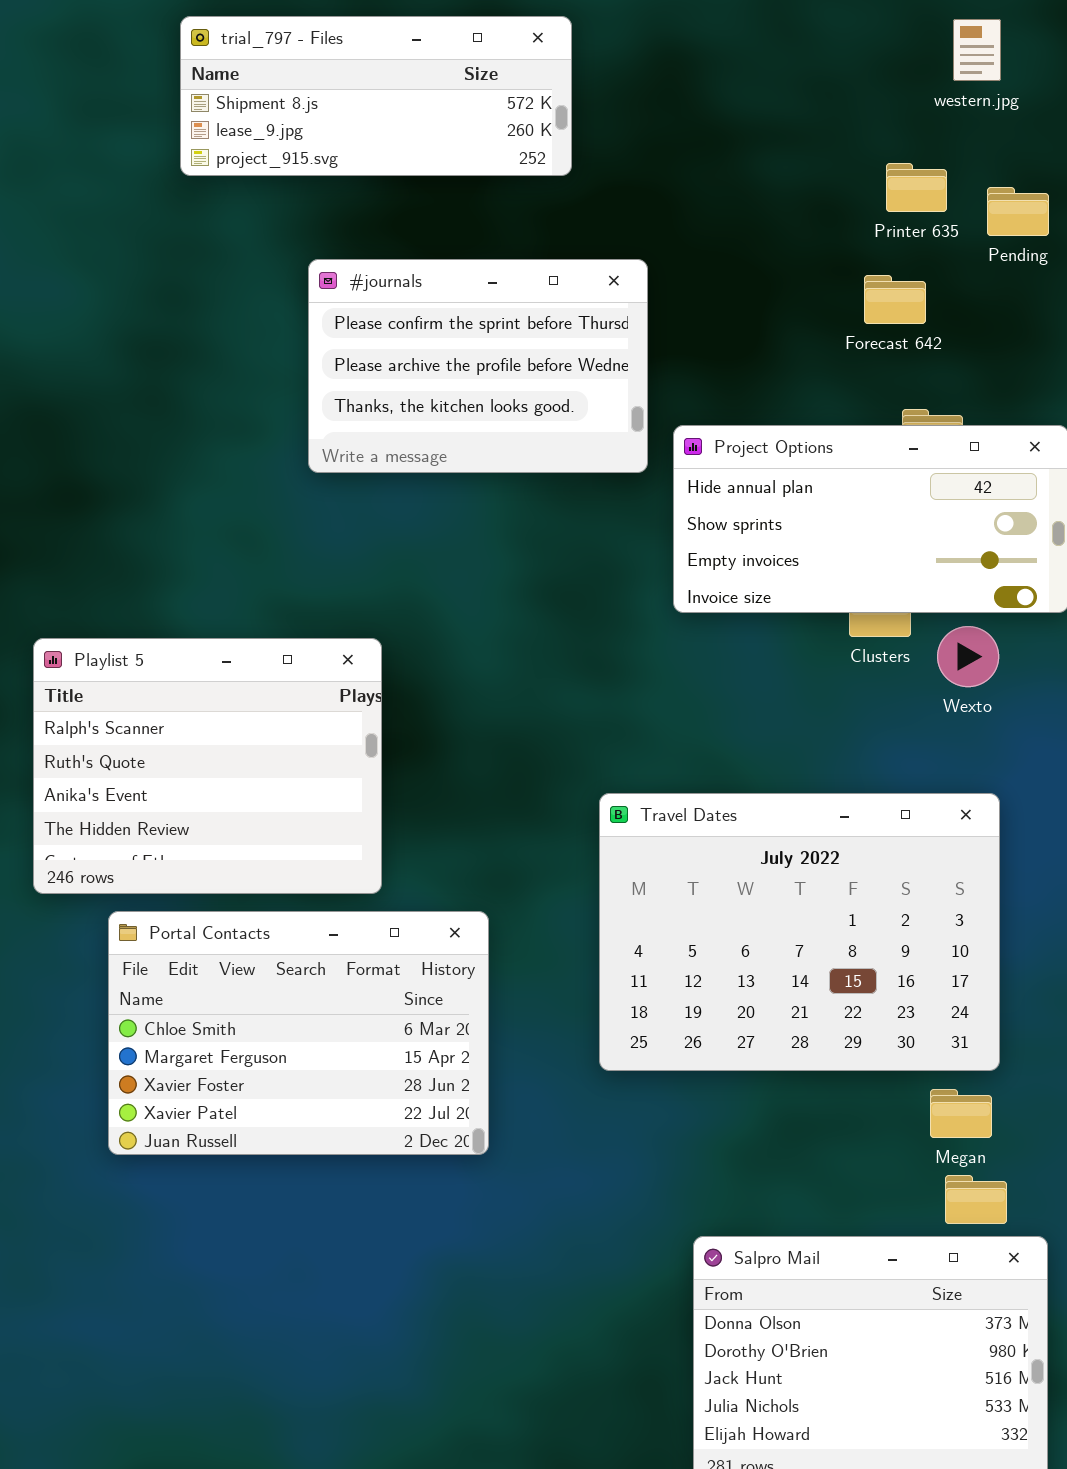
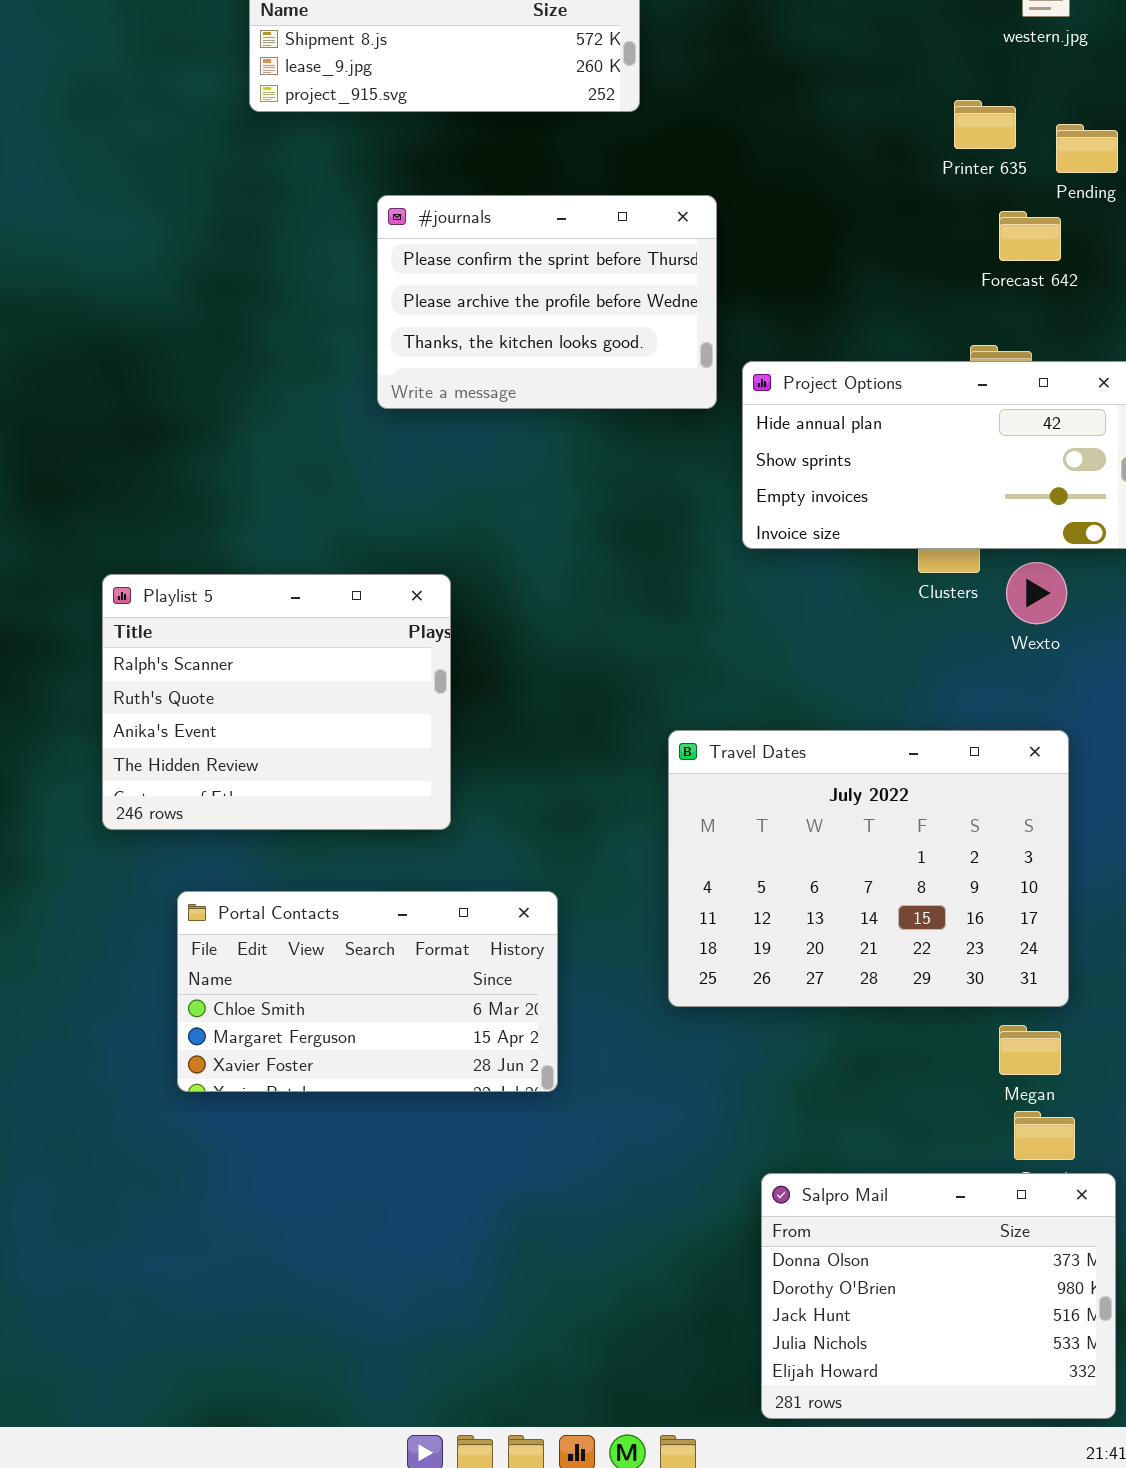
Forecast 642: [864,275,926,324] -> [999,211,1061,261], moved
Portal Contacts: [108,911,489,1155] -> [177,891,558,1092], resized

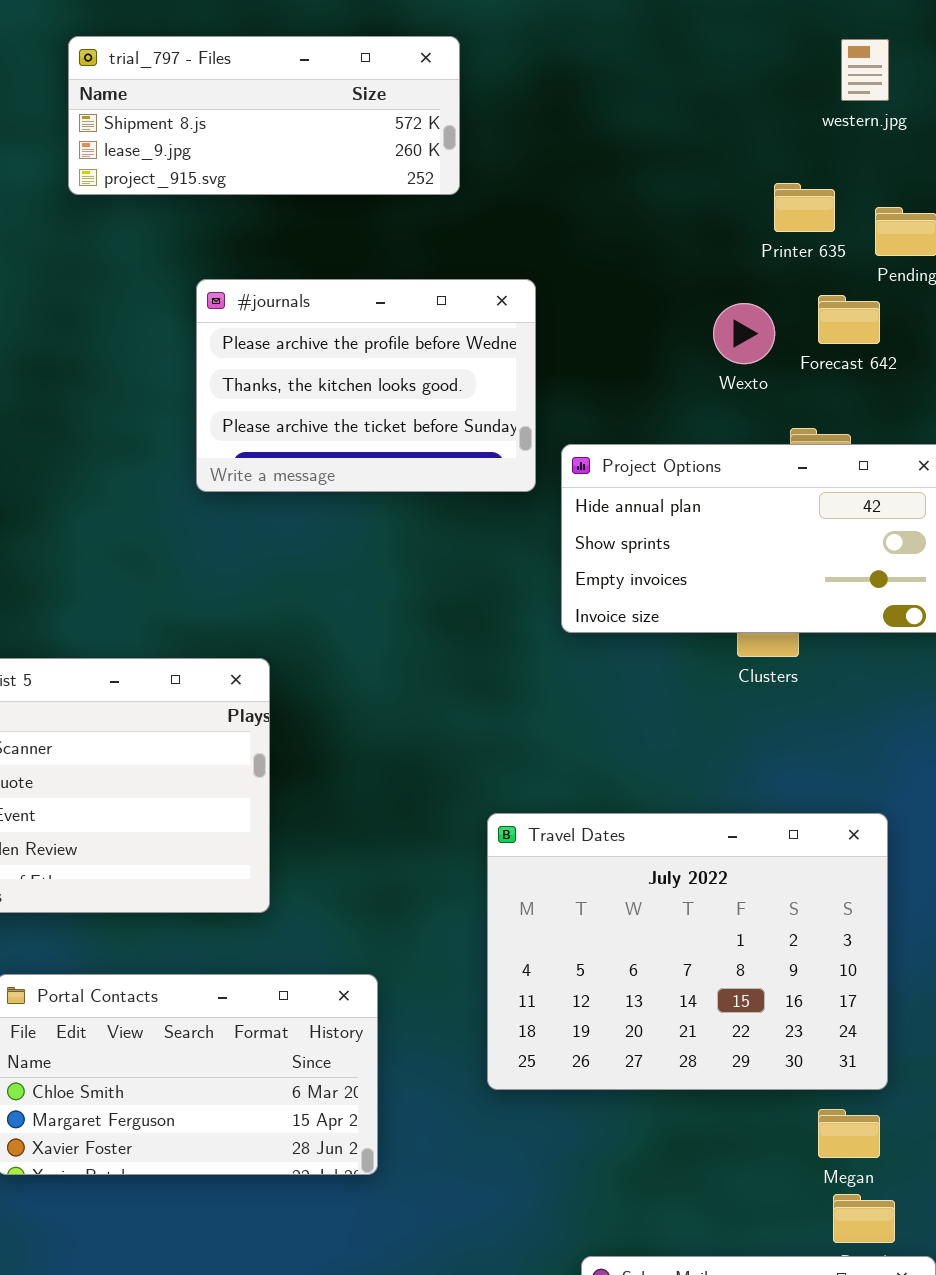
#journals: [377,195,717,409] -> [196,279,536,492], scrolled down 1 row
Wexto: [1006,562,1067,624] -> [713,303,775,364], moved

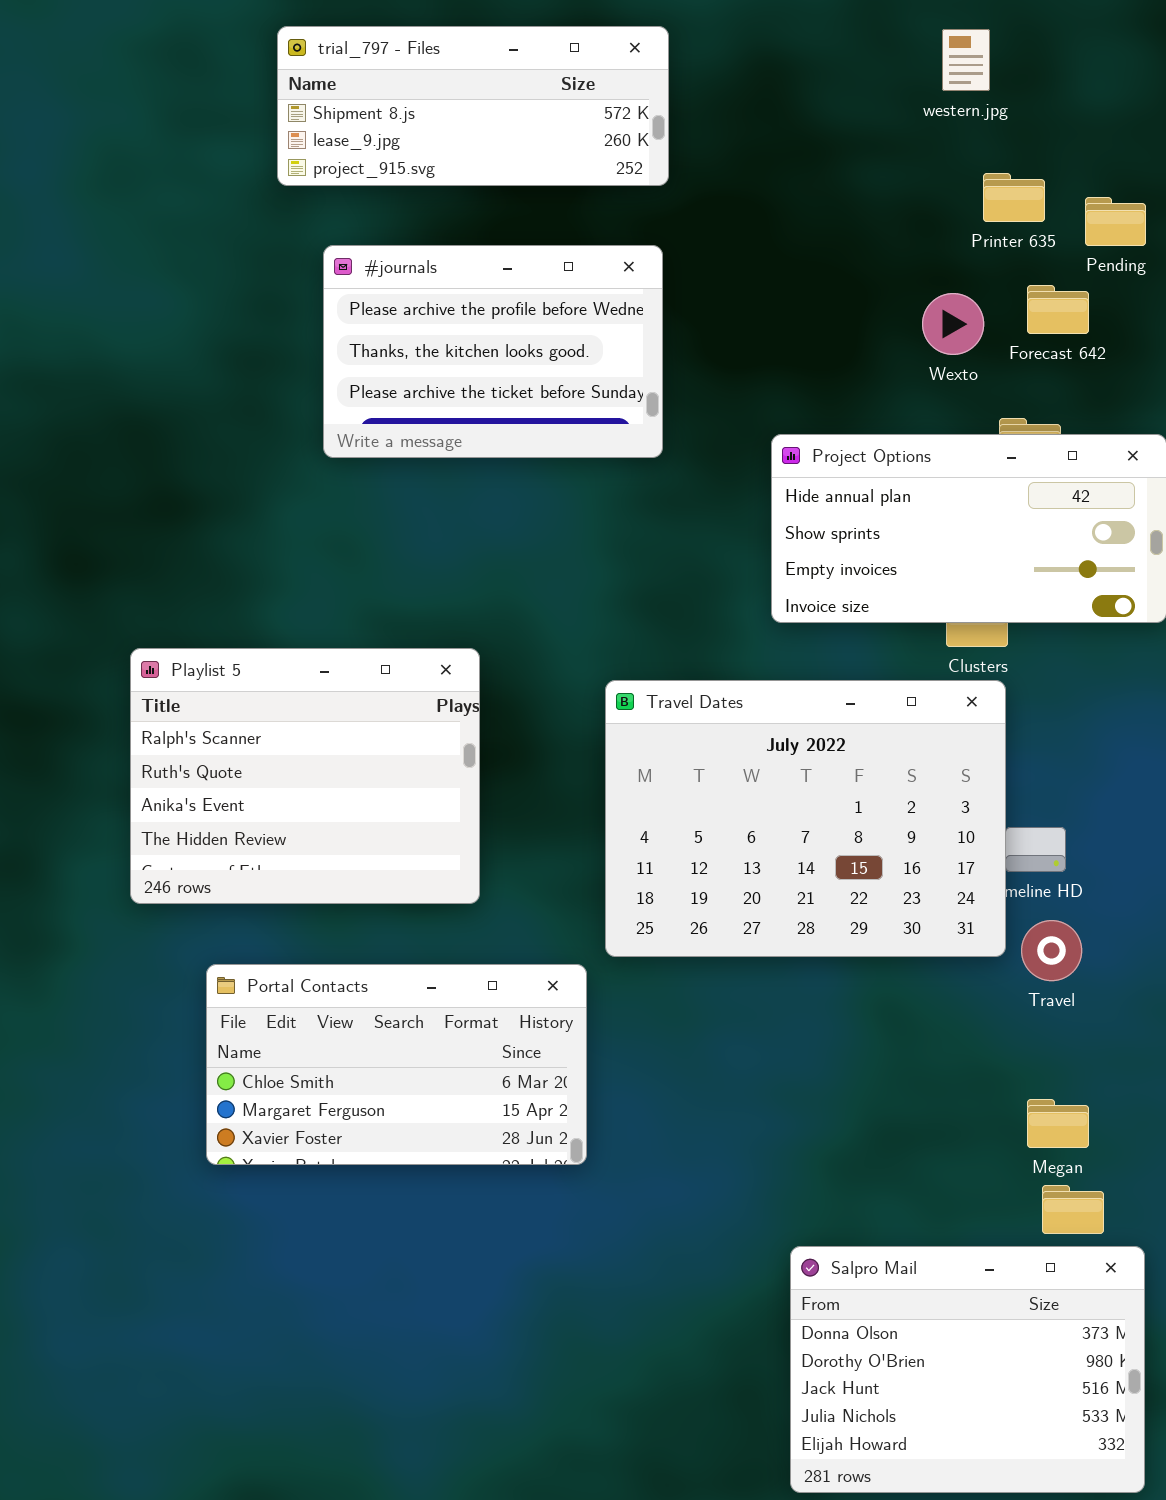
western.jpg: [841,39,889,101] -> [942,29,990,91], moved
#journals: [196,279,536,492] -> [323,245,663,458], moved
Travel Dates: [487,813,888,1090] -> [605,680,1006,957], moved

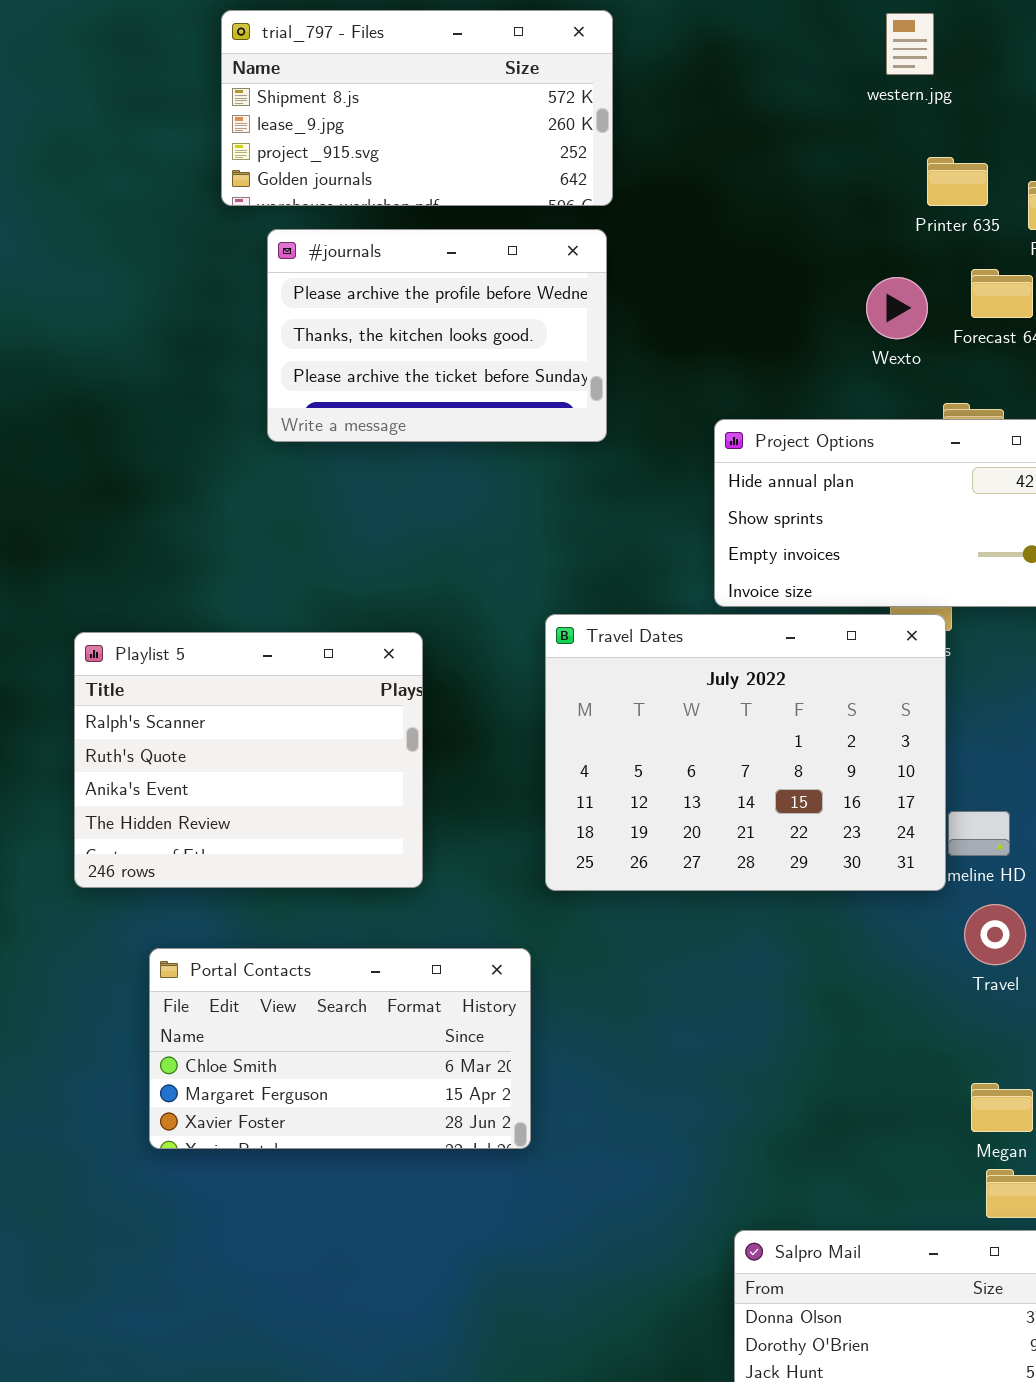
trial_797 - Files: [277,26,669,186] -> [221,10,613,206], resized
Travel Dates: [605,680,1006,957] -> [545,614,946,891], moved

